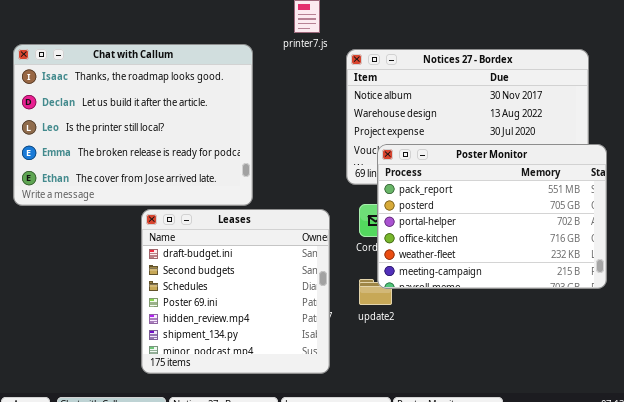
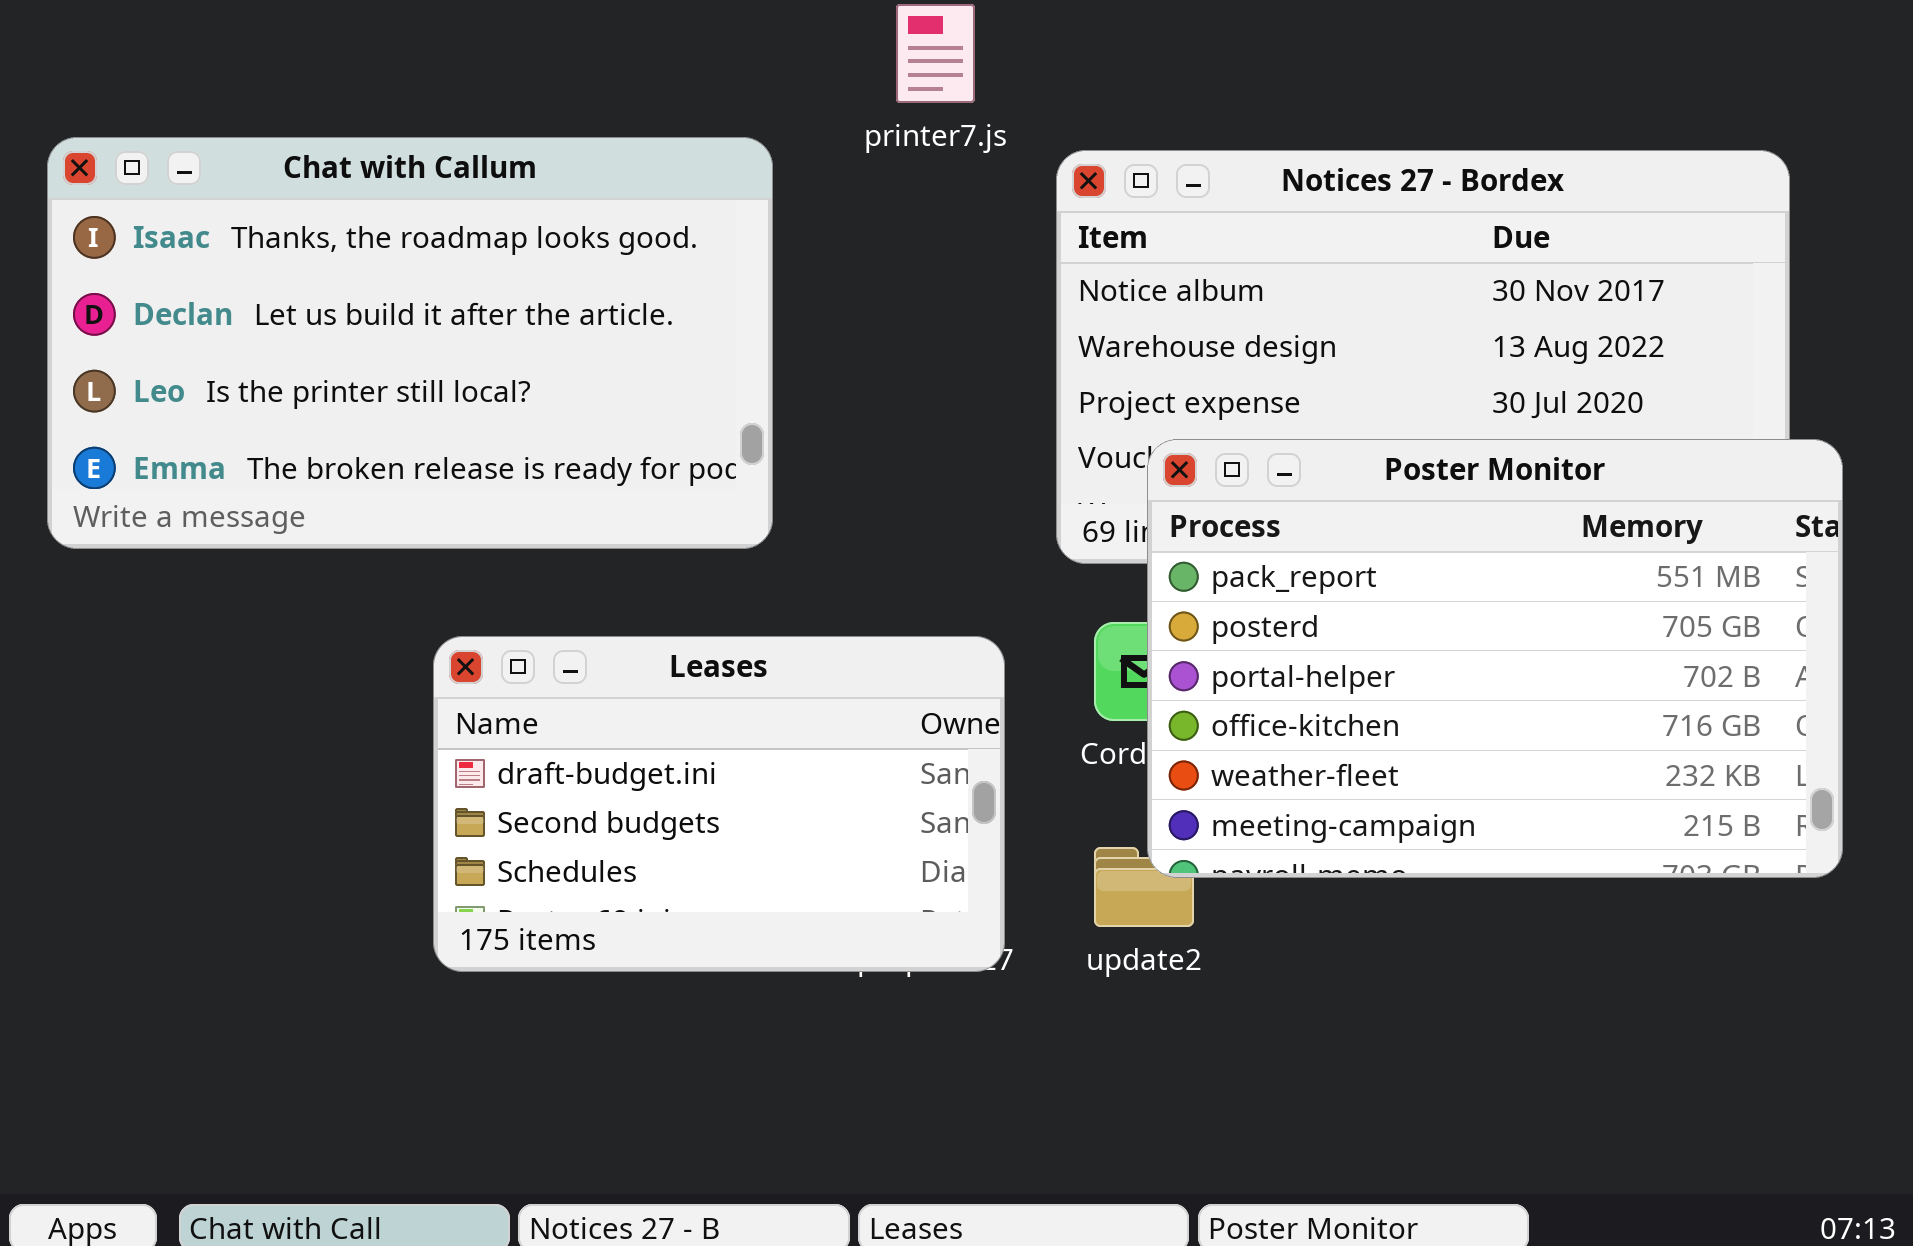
Chat with Callum: [13,44,253,206] -> [47,137,773,549], resized
Leases: [141,209,330,374] -> [433,636,1005,972], resized

